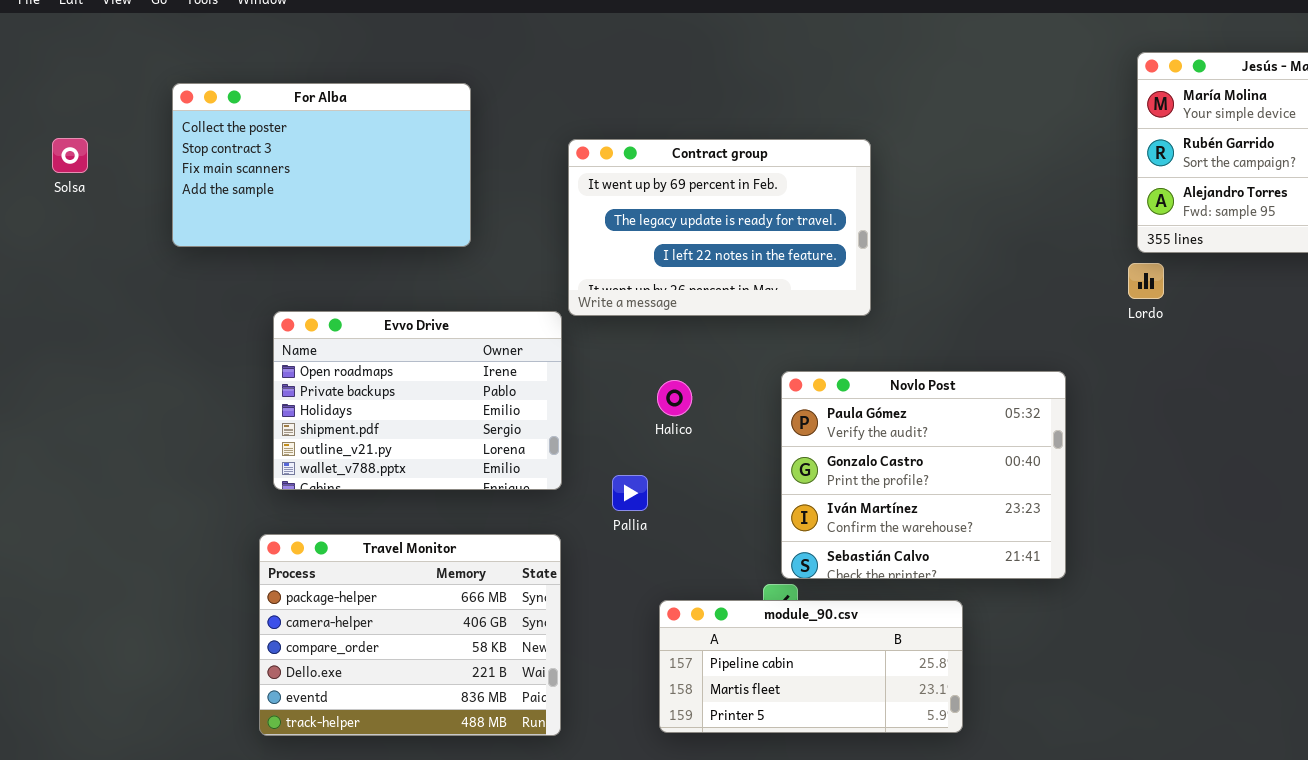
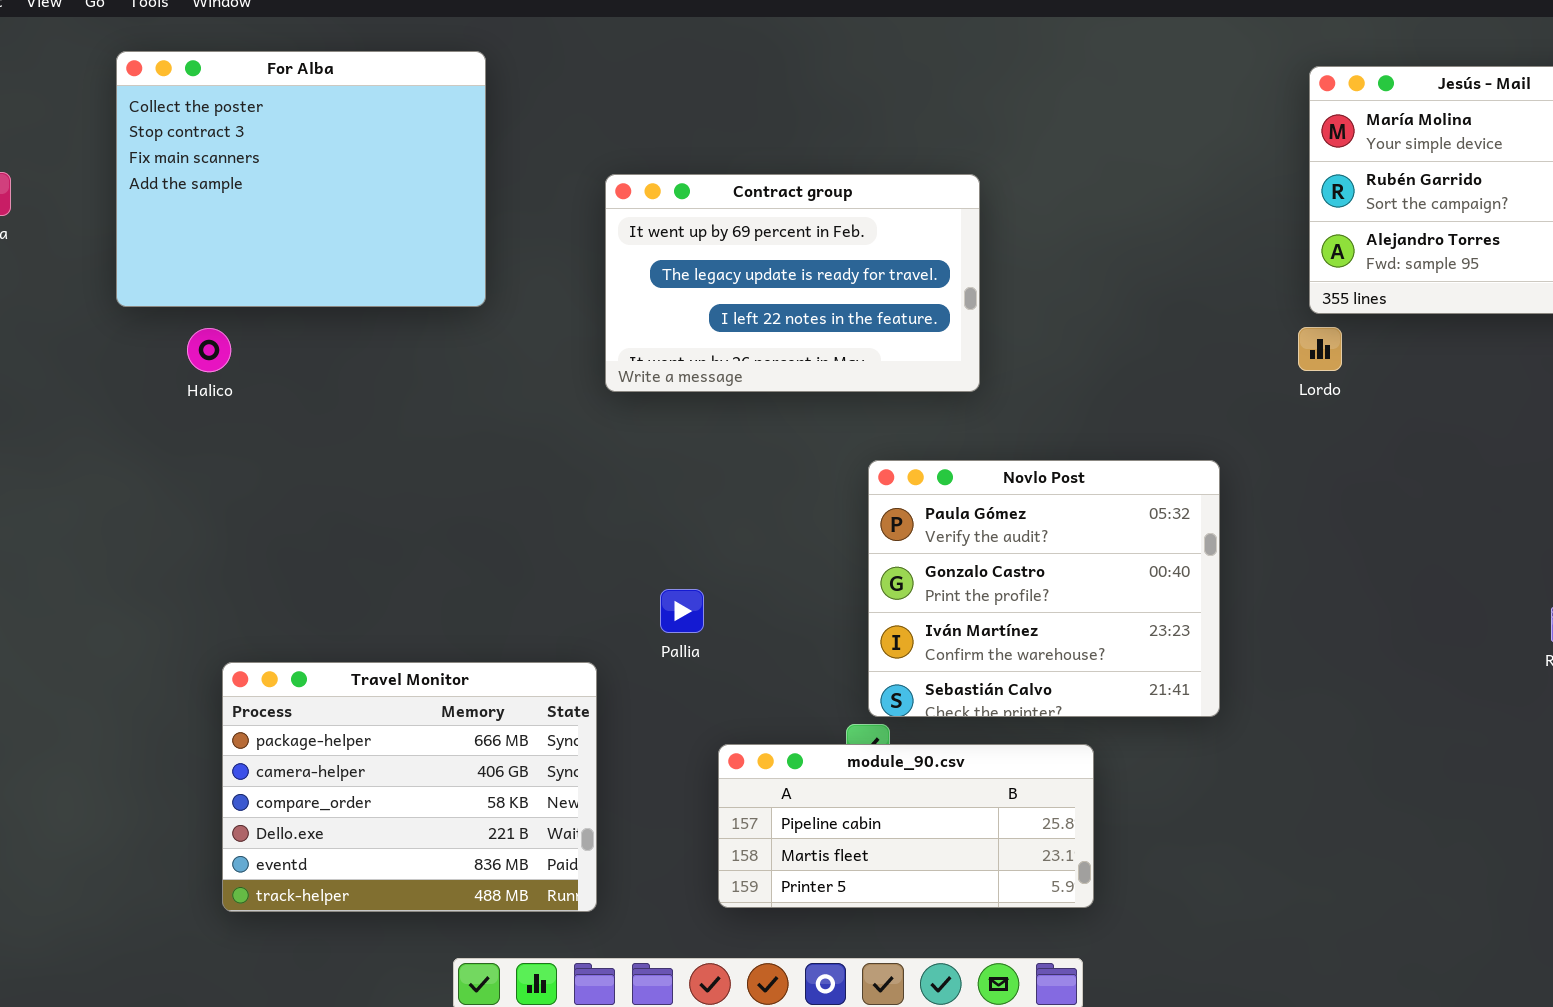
For Alba: [172,83,471,247] -> [116,51,486,307], resized
Evvo Drive: [273,311,562,490] -> none, closed
Halico: [657,380,692,416] -> [187,328,231,372], moved

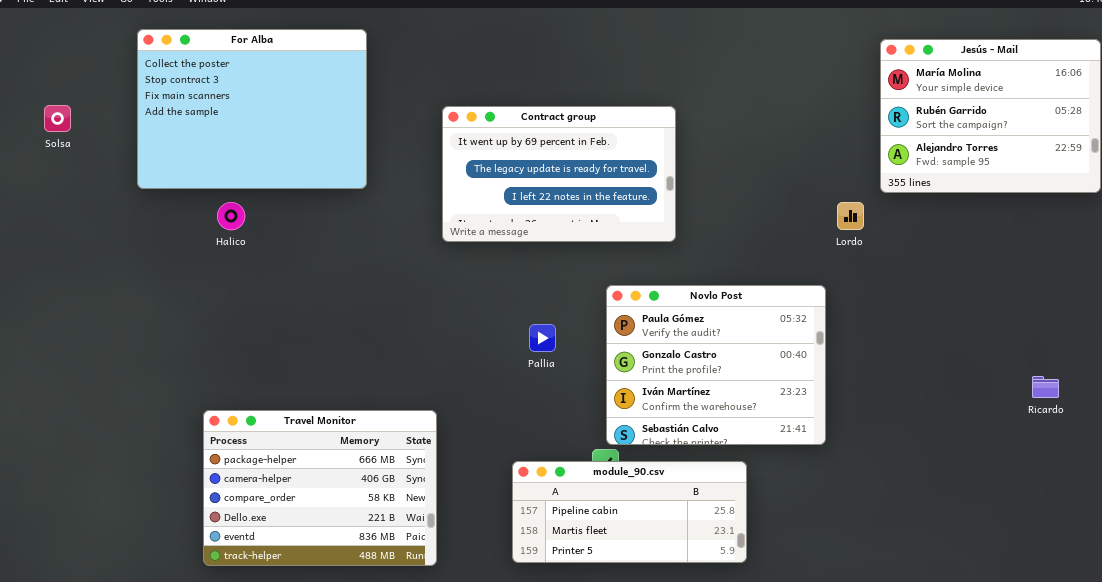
Lordo: [1298,327,1342,371] -> [837,202,864,230], moved
Halico: [187,328,231,372] -> [217,202,245,230], moved
Pallia: [660,589,704,633] -> [529,324,556,352], moved

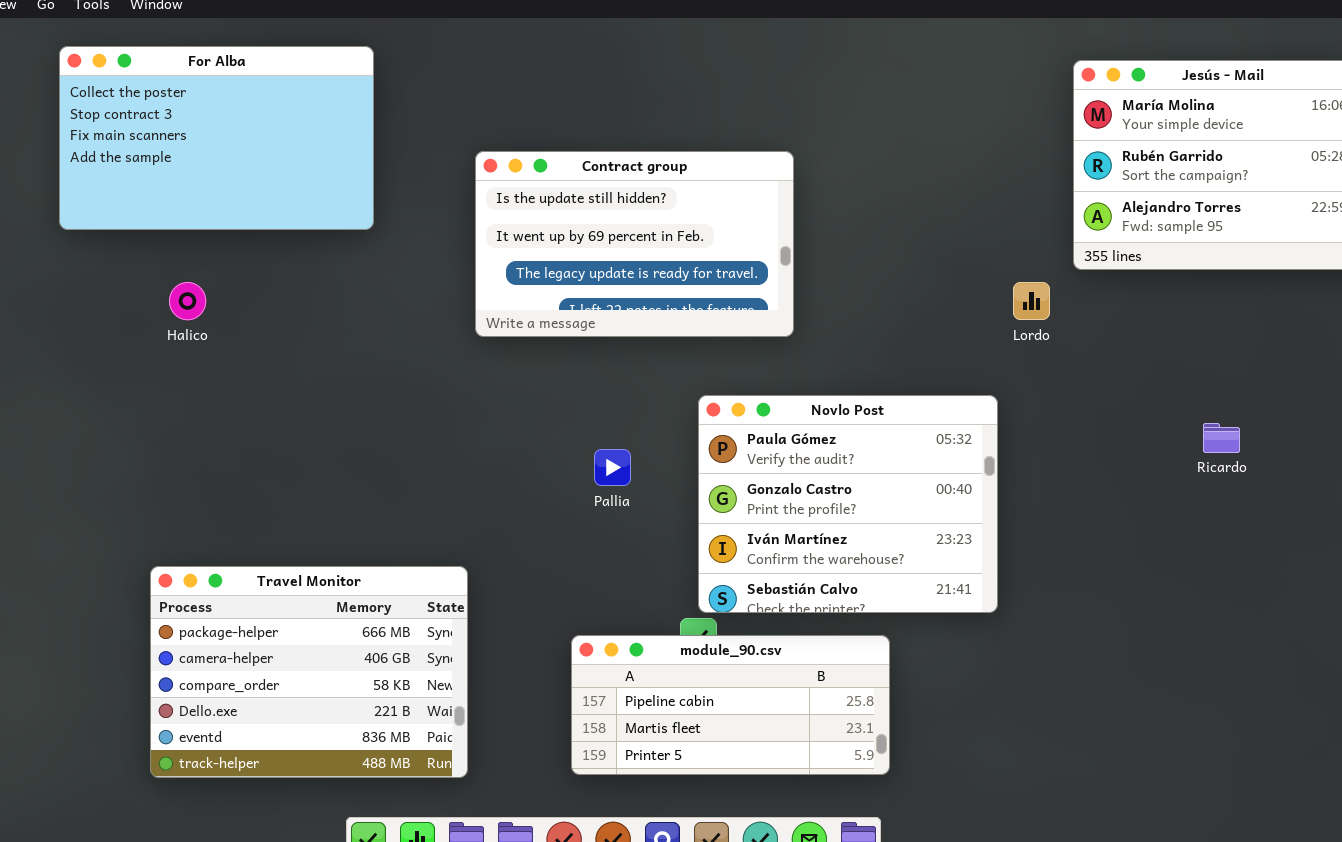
For Alba: [137,29,367,189] -> [59,46,374,230], resized
Contract group: [442,106,676,242] -> [475,151,794,337], scrolled up 1 row
Ricardo: [1032,376,1059,398] -> [1203,423,1240,453], moved

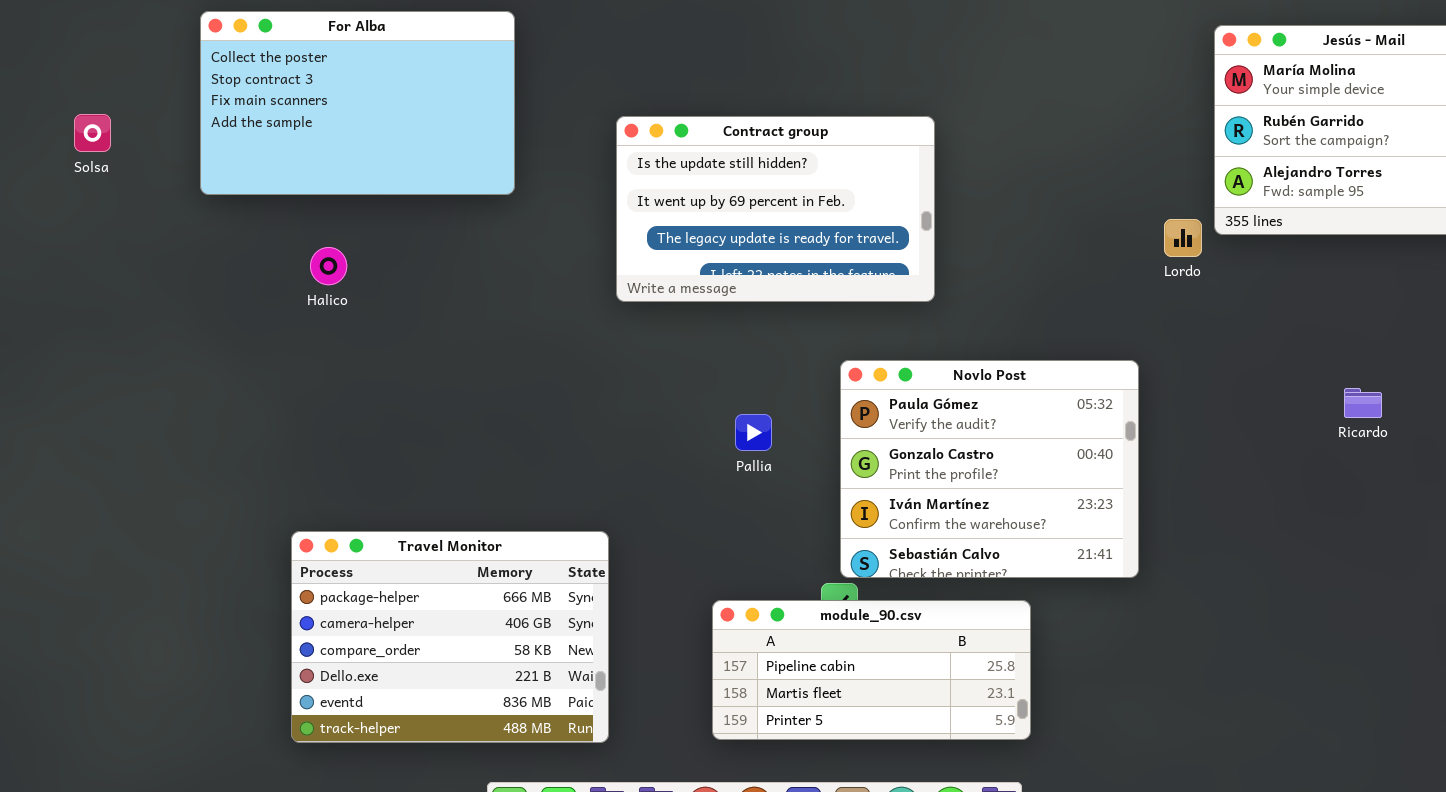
Lordo: [1013,282,1050,320] -> [1164,219,1202,257], moved

